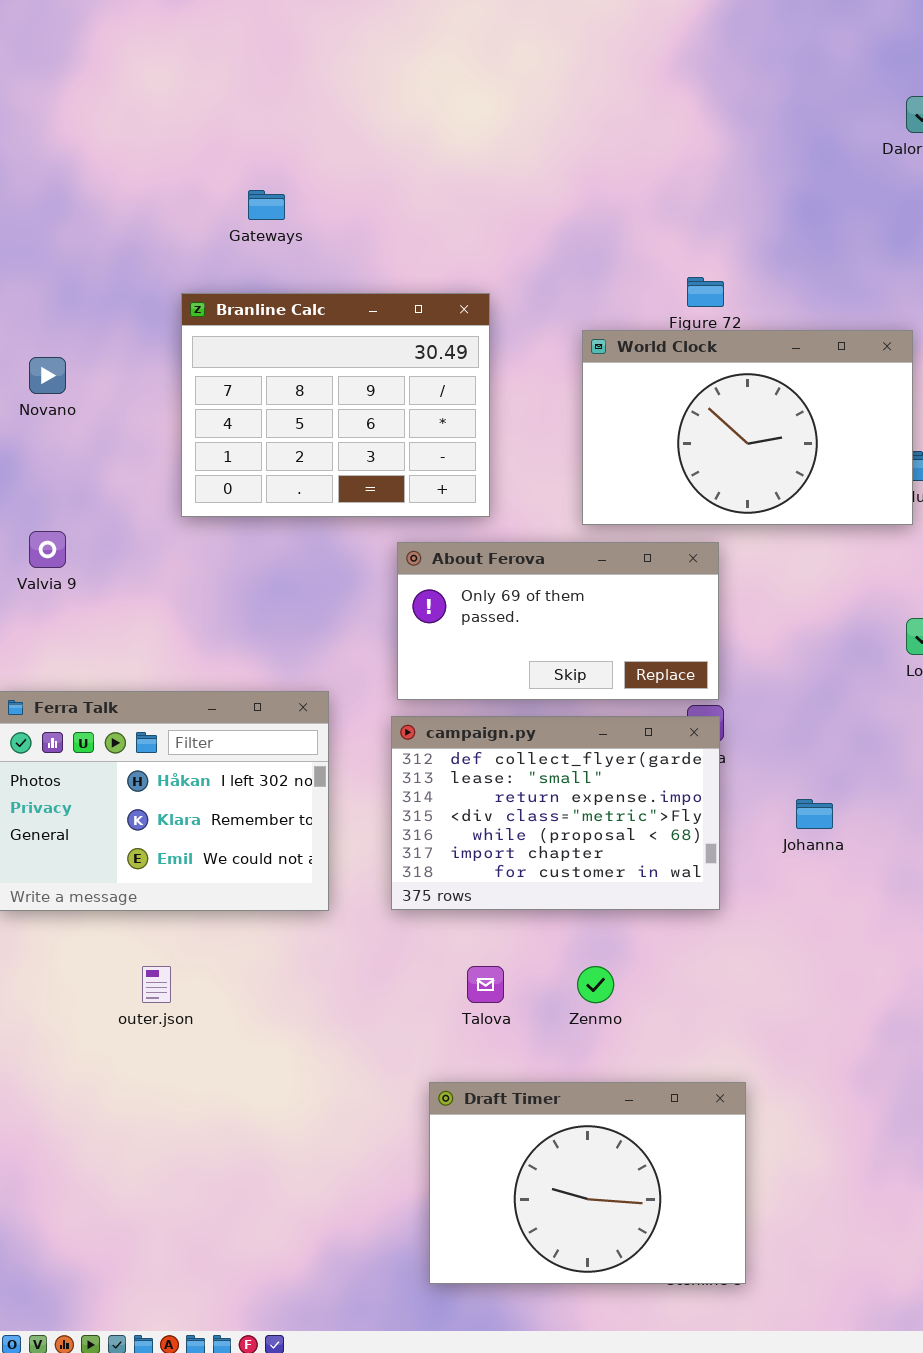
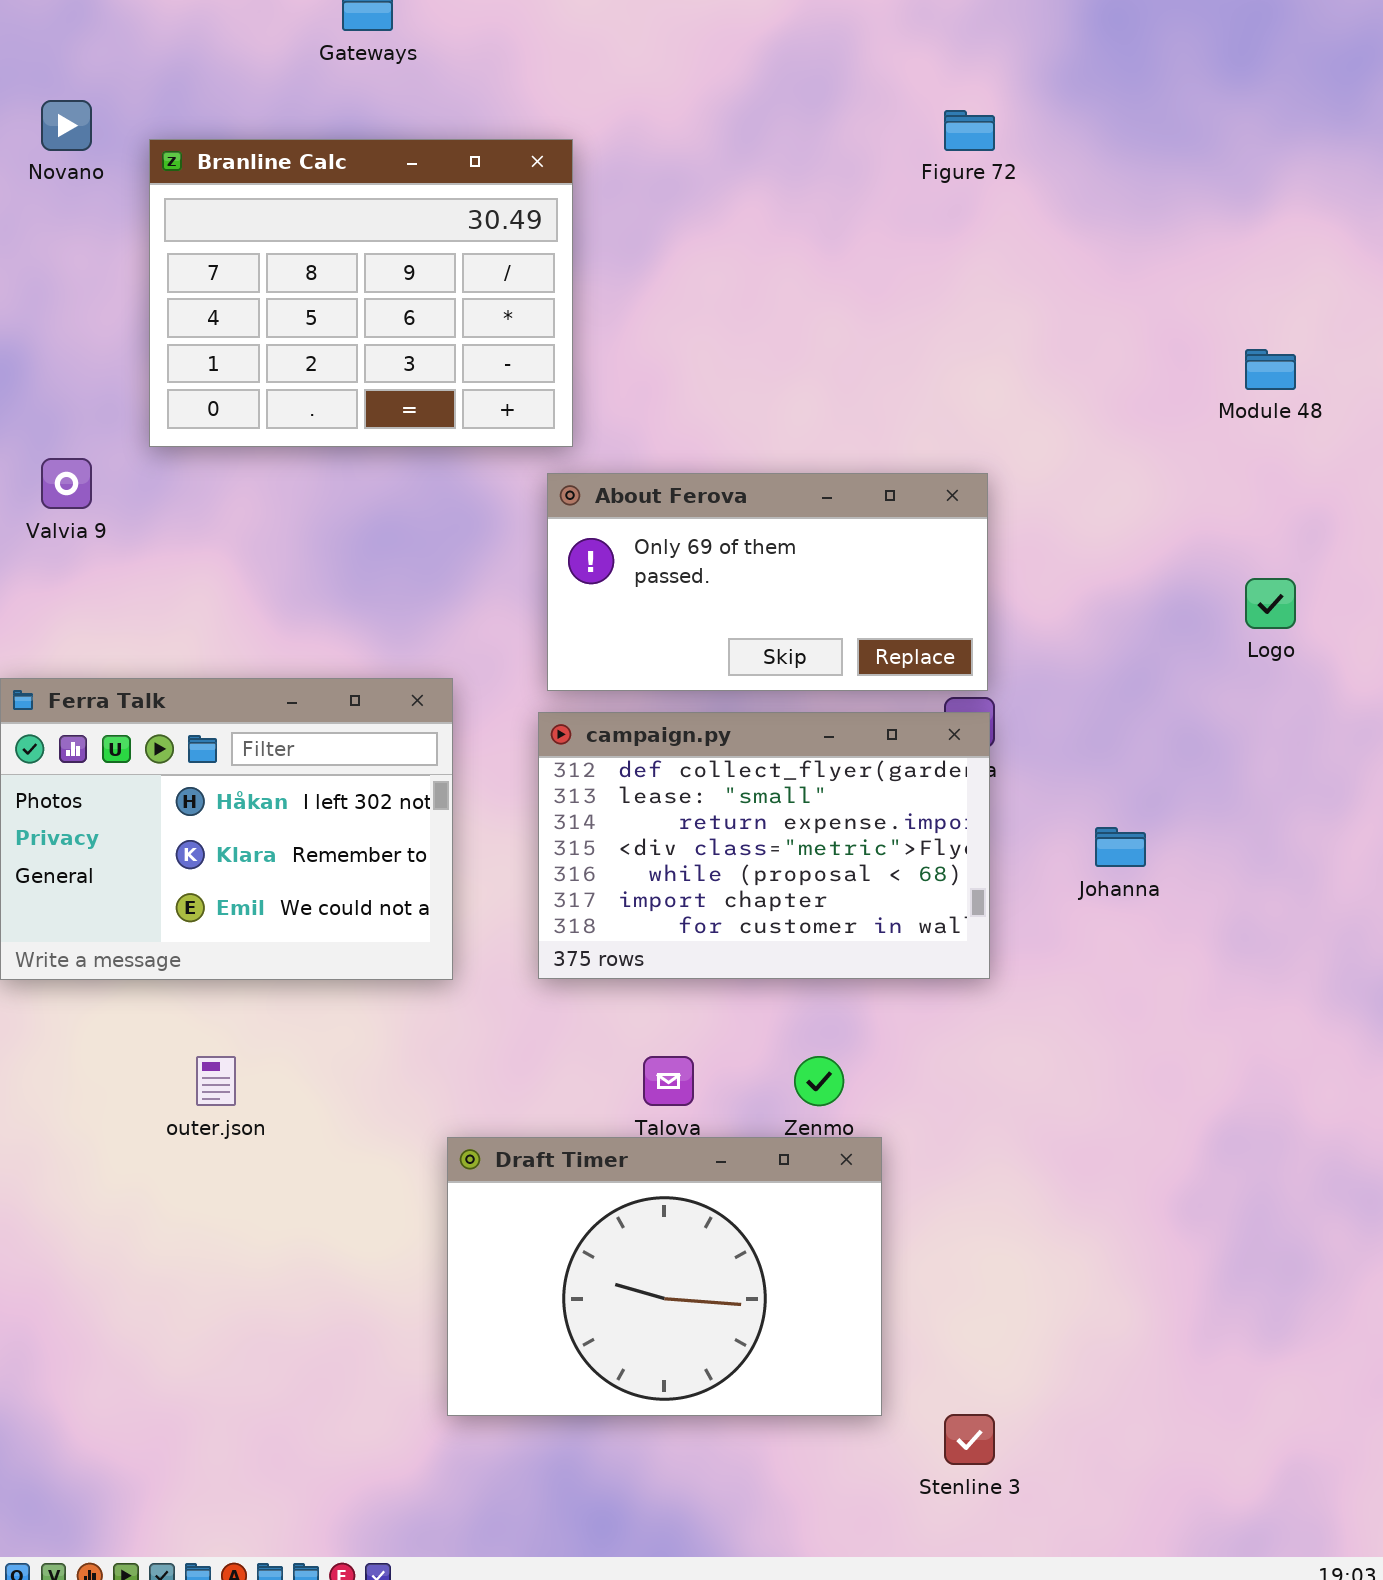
Branline Calc: [181,293,490,517] -> [149,139,573,447], moved
World Clock: [582,330,913,525] -> none, closed
Novano: [29,357,66,394] -> [41,100,92,151], moved
Draft Timer: [429,1082,746,1284] -> [447,1137,882,1416], moved

